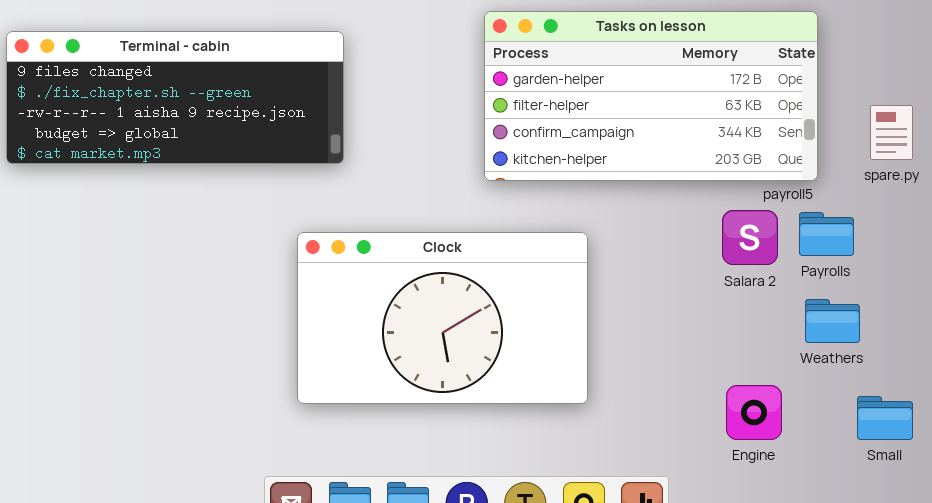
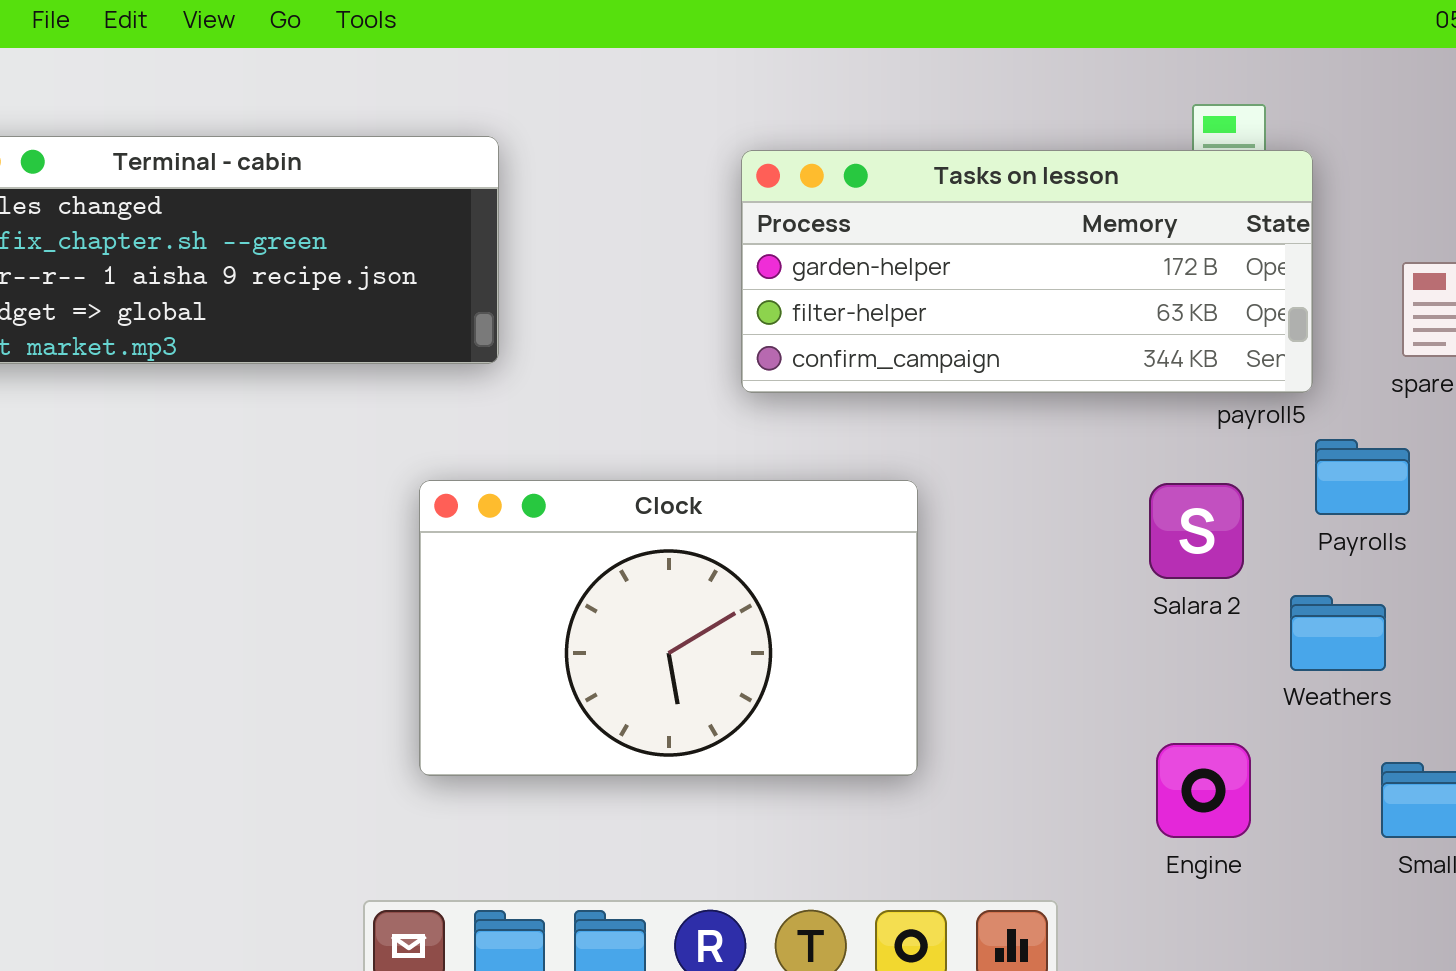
Tasks on lesson: [484,11,818,181] -> [741,150,1313,393], resized
Salara 2: [722,210,778,265] -> [1149,483,1244,579], moved
Payrolls: [799,212,854,256] -> [1315,439,1410,515], moved

